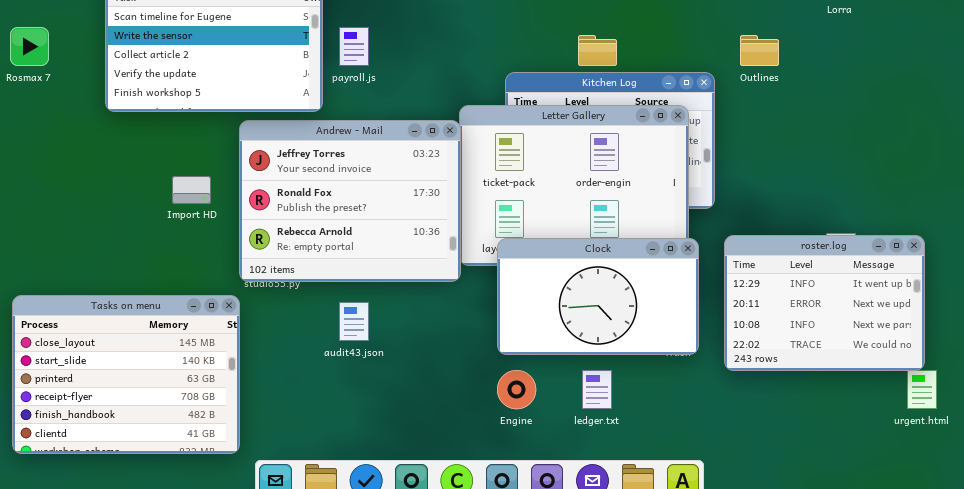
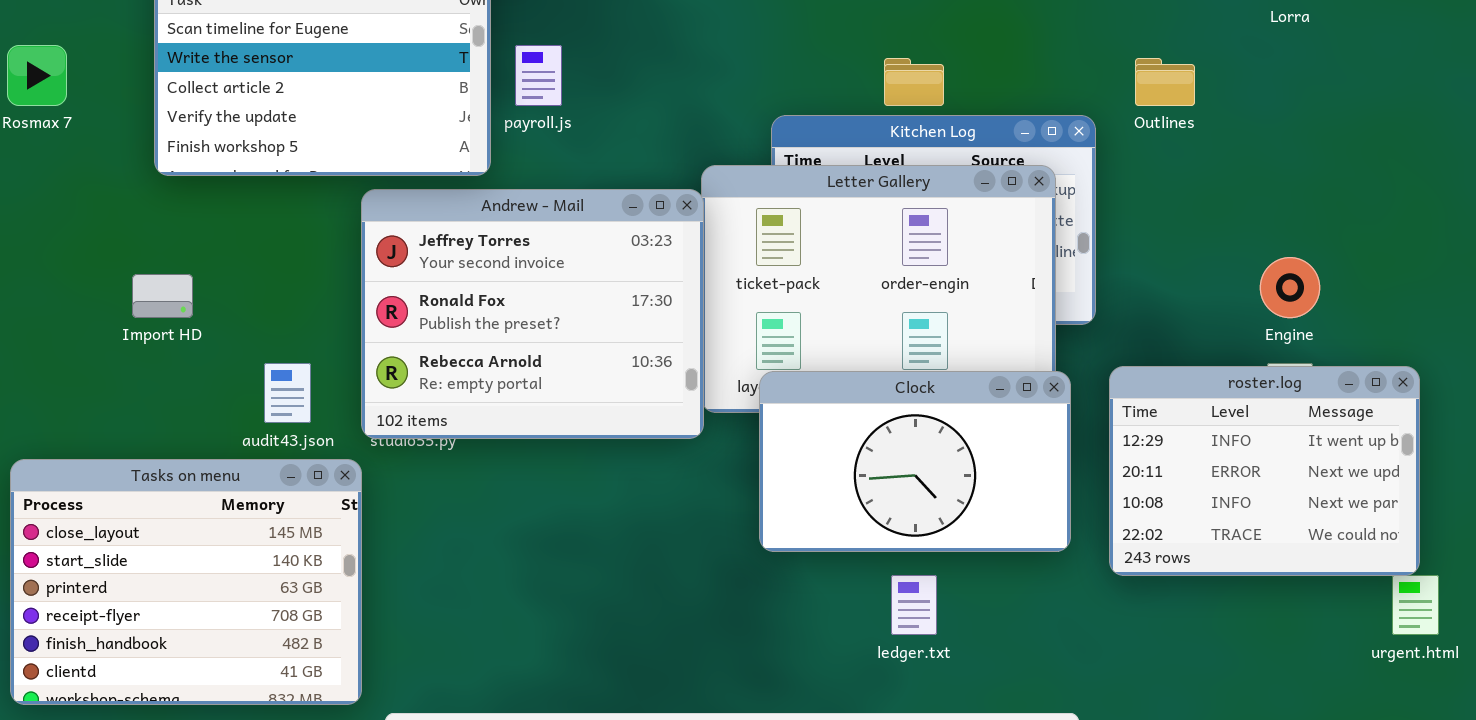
Import HD: [172,176,211,204] -> [132,274,193,318], moved
audit43.json: [339,302,369,341] -> [264,363,311,423], moved
Engine: [497,370,536,409] -> [1260,257,1320,318], moved

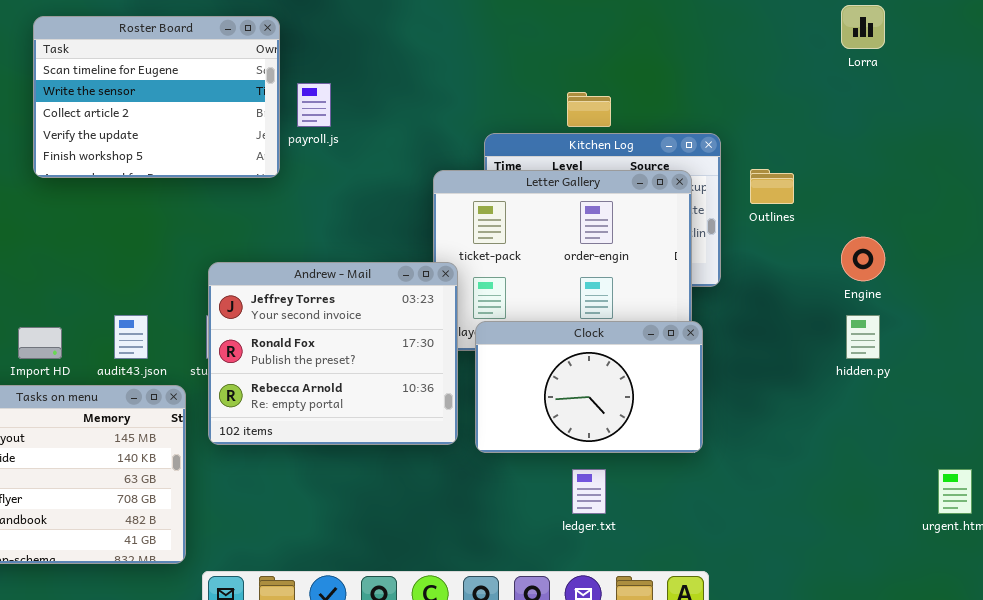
Outlines: [1135,58,1195,106] -> [750,169,794,204], moved
Andrew - Mail: [361,189,704,439] -> [208,262,458,445], moved
Import HD: [132,274,193,318] -> [18,327,62,359], moved
roster.log: [1109,366,1420,576] -> none, closed

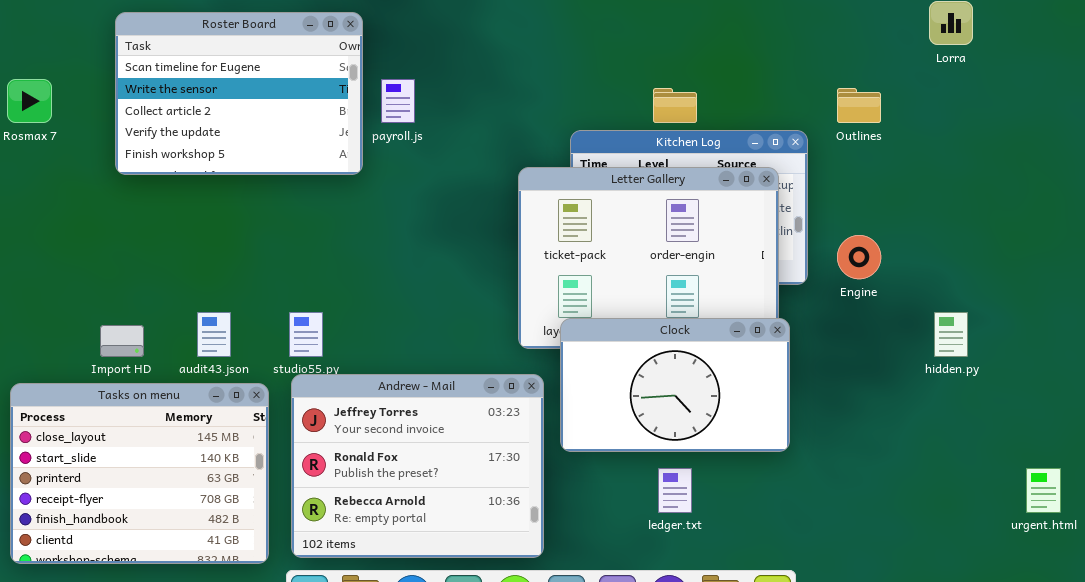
Outlines: [750,169,794,204] -> [837,88,881,123], moved
Engine: [841,237,885,281] -> [837,235,881,279], moved
Andrew - Mail: [208,262,458,445] -> [291,374,544,558], moved

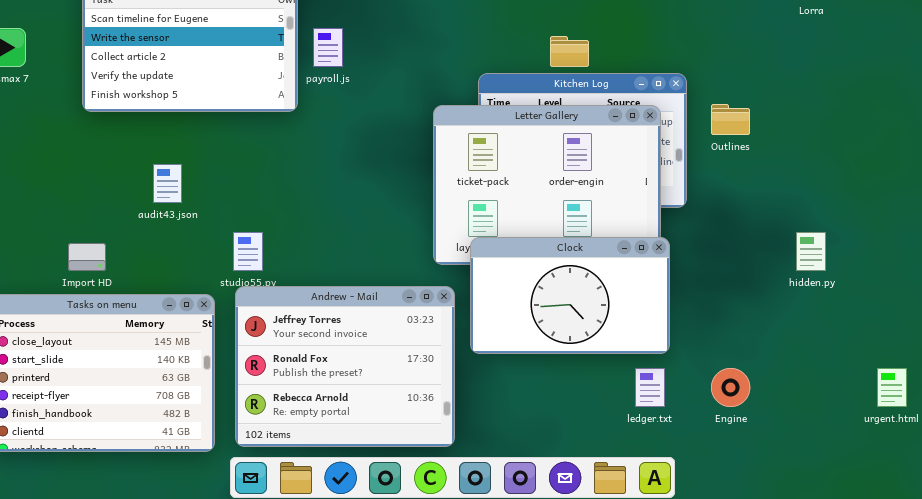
Outlines: [837,88,881,123] -> [711,104,750,135], moved
Engine: [837,235,881,279] -> [711,368,750,407], moved
audit43.json: [197,312,231,357] -> [153,164,182,203], moved
ledger.txt: [658,468,692,513] -> [635,368,665,407], moved

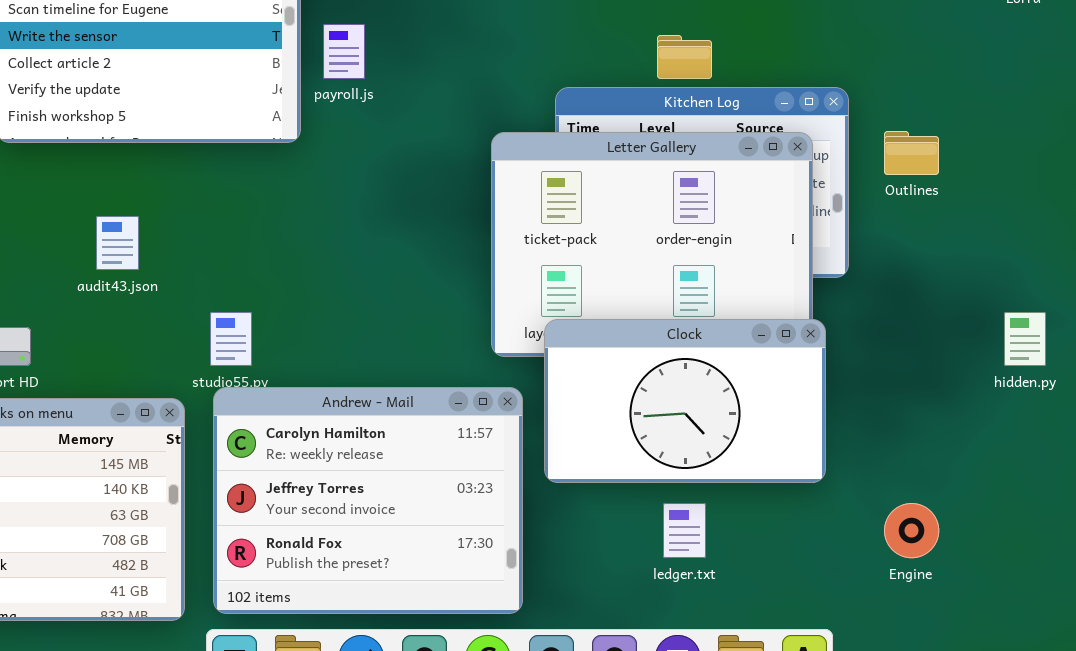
Andrew - Mail: [235,286,455,447] -> [213,387,523,614], scrolled up 1 row
ledger.txt: [635,368,665,407] -> [663,503,706,558], moved

